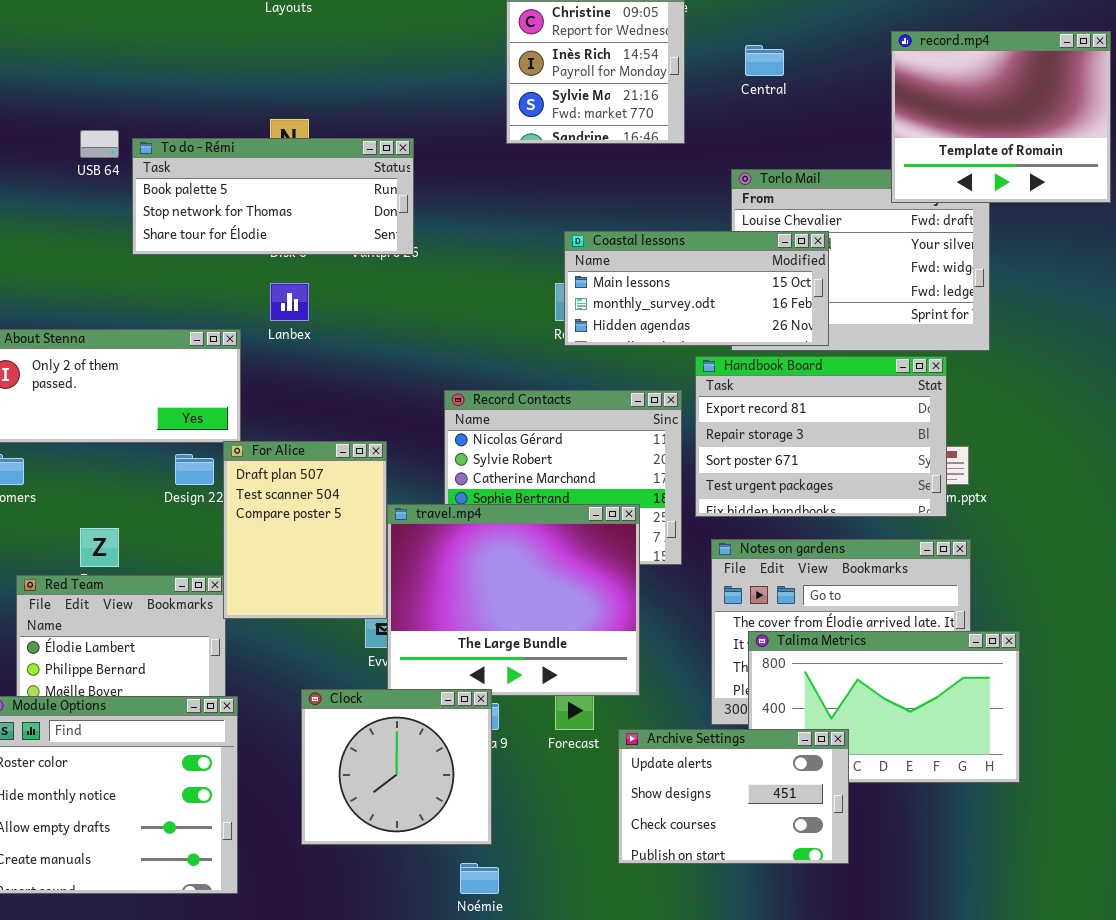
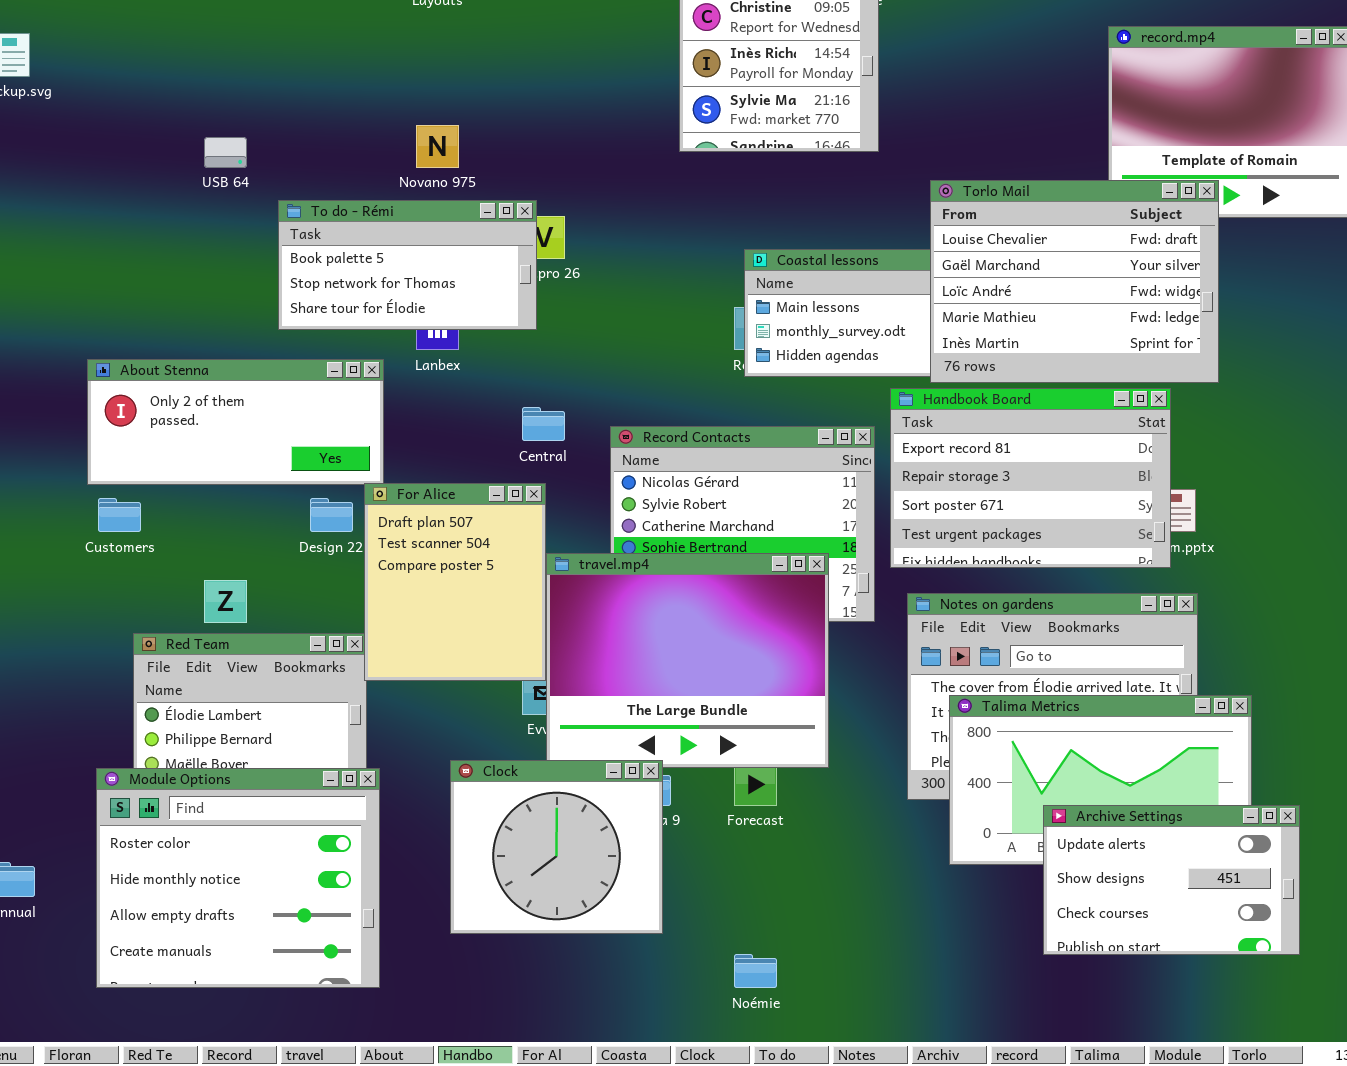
Central: [745,45,784,76] -> [522,407,565,441], moved
To do - Rémi: [132,138,414,255] -> [278,200,537,330], moved, resized
Torlo Mail: [731,169,990,351] -> [930,180,1219,383], raised
Archive Settings: [618,729,849,864] -> [1043,805,1300,955], moved
Noémie: [460,863,499,894] -> [734,954,777,988], moved

